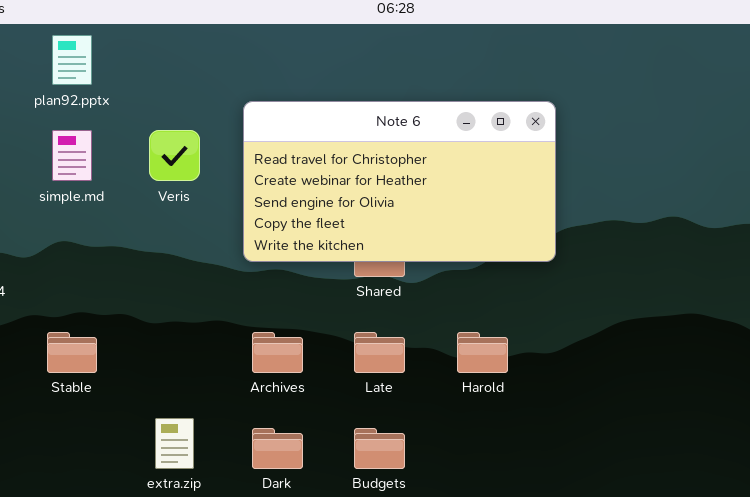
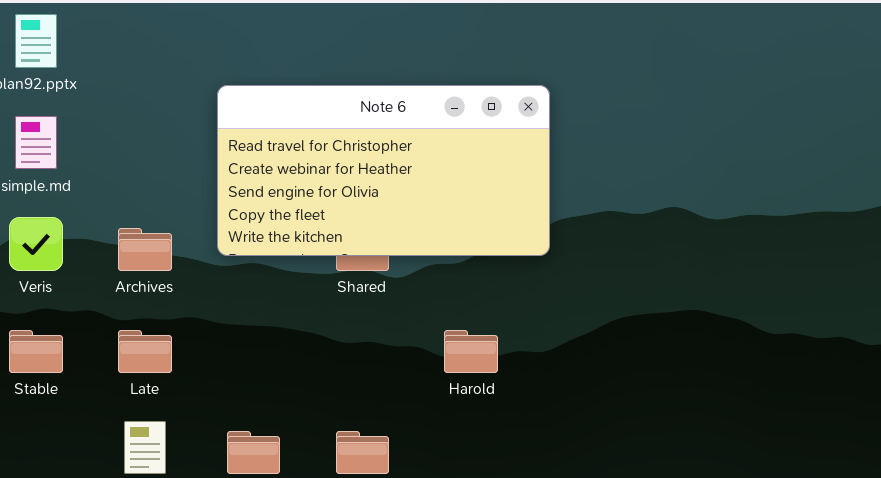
Veris: [149,130,200,181] -> [9,217,63,271], moved
Archives: [252,332,303,373] -> [118,228,172,271], moved
Late: [354,332,405,373] -> [118,330,172,373], moved

